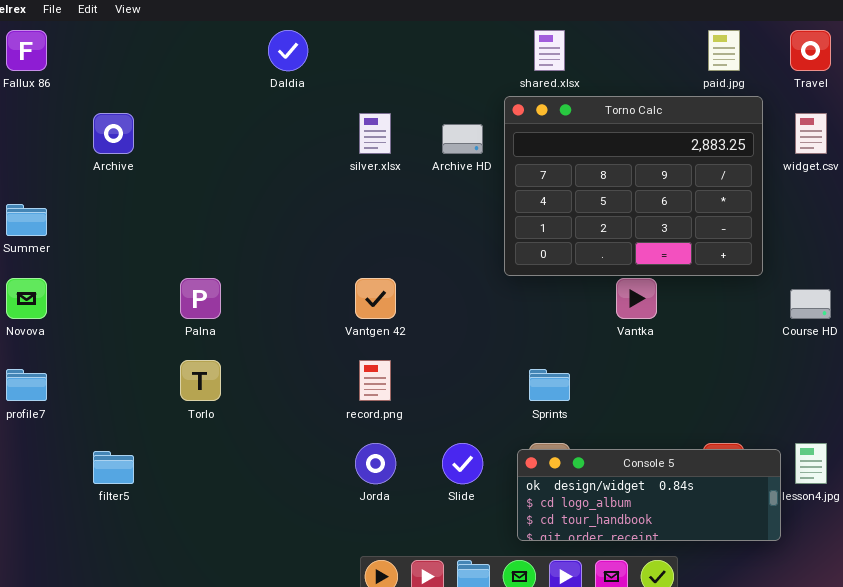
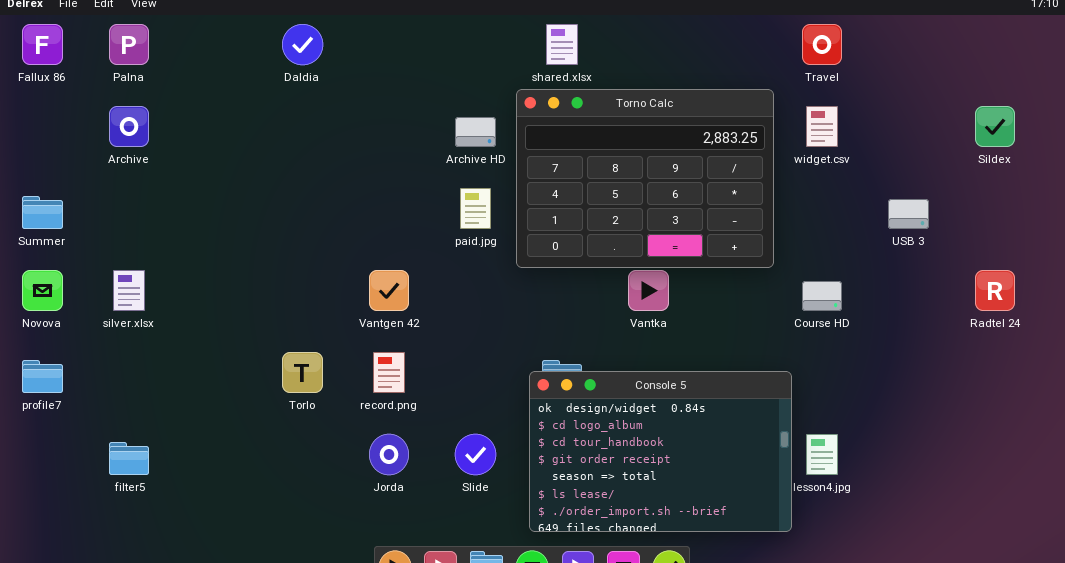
paid.jpg: [708,30,740,71] -> [460,188,491,229], moved
silver.xlsx: [359,113,391,154] -> [113,270,145,311], moved
Palna: [180,278,221,319] -> [109,24,149,65], moved
Torlo: [180,360,221,401] -> [282,352,323,393], moved
Console 5: [517,449,781,541] -> [529,371,792,532], resized

